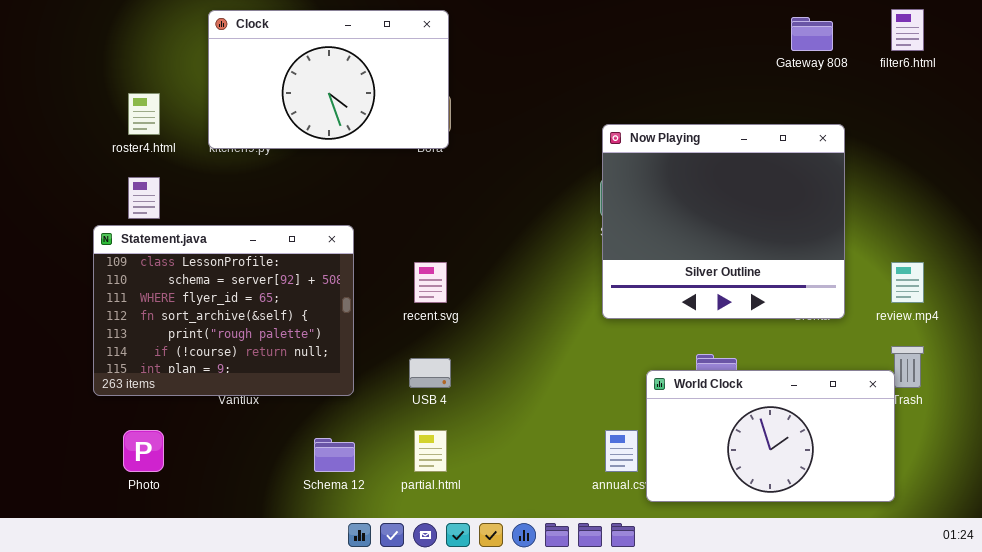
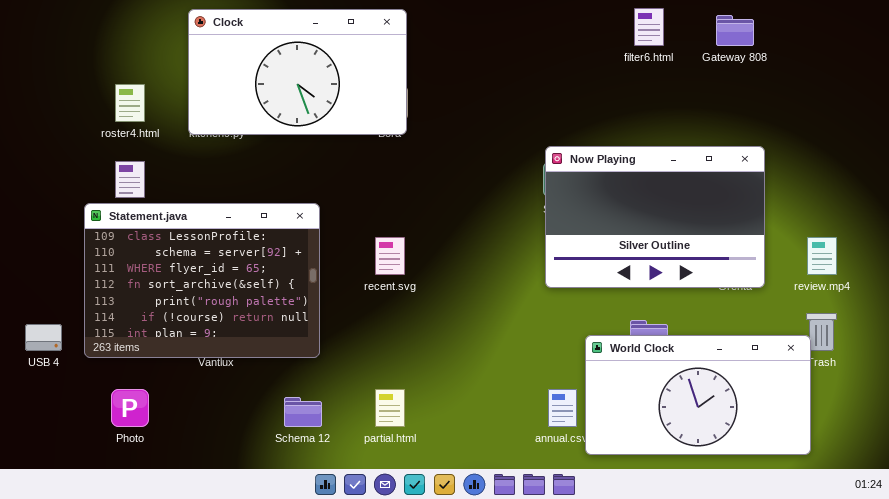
filter6.html: [891,9,924,51] -> [634,8,664,46], moved
Now Playing: [602,124,845,319] -> [545,146,765,288], resized
USB 4: [409,358,451,388] -> [25,324,62,351], moved

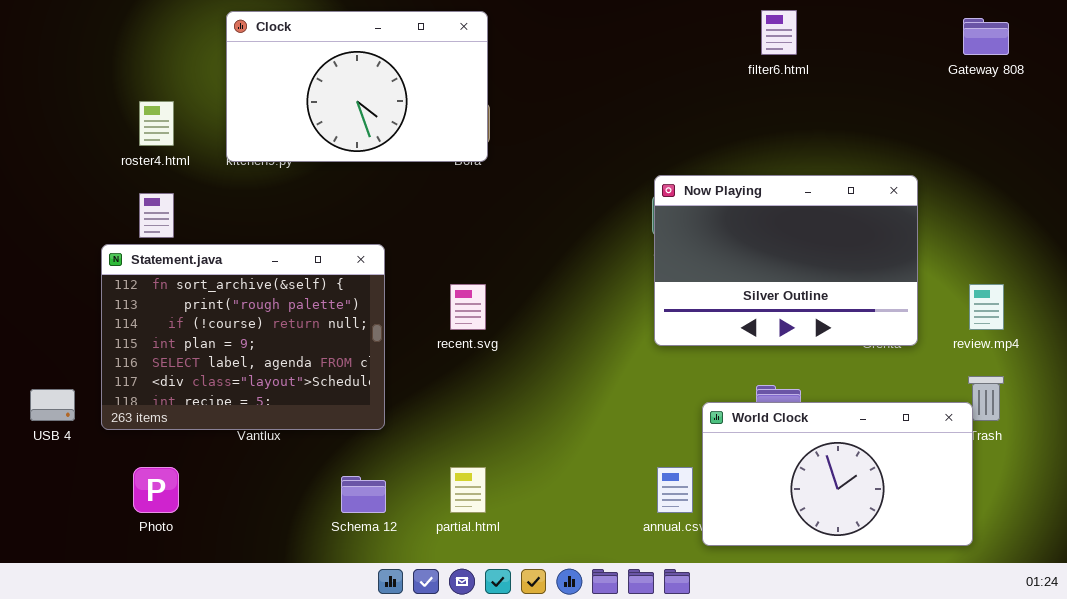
Gateway 808: [716,15,754,46] -> [963,18,1009,55], moved
Statement.java: [84,203,320,358] -> [101,244,385,430], scrolled down 3 rows

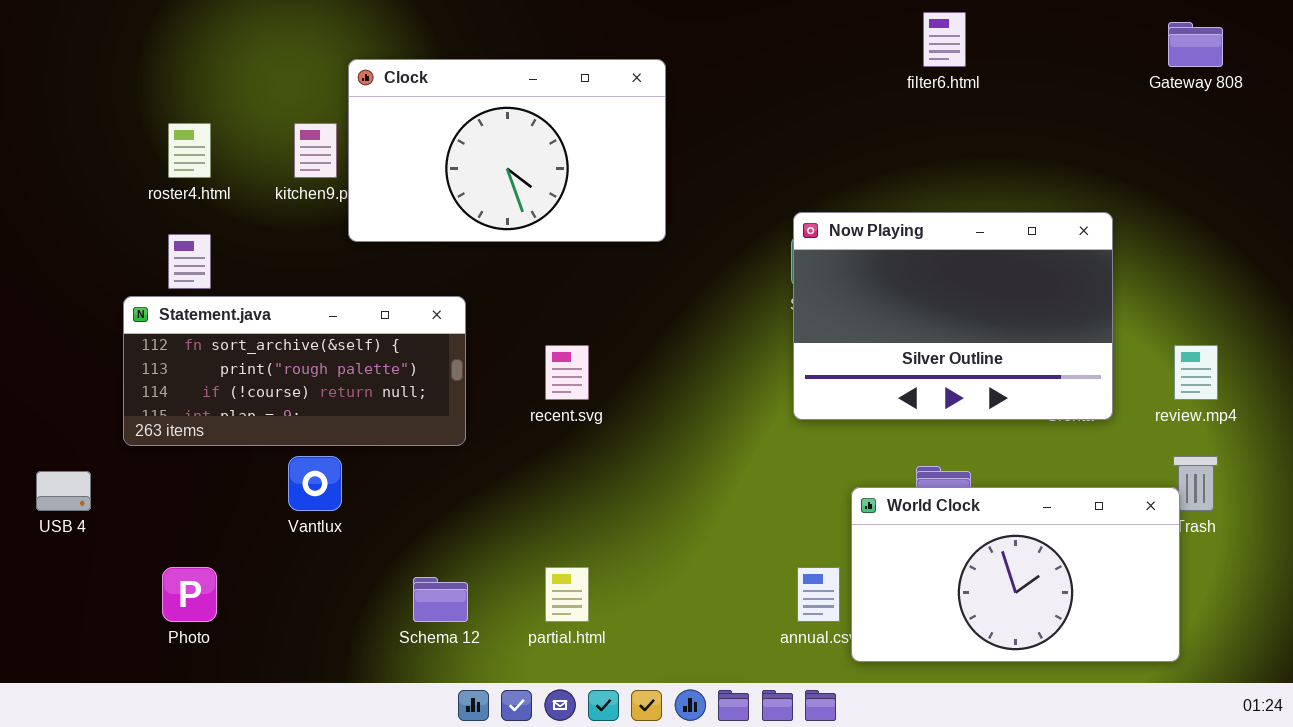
Clock: [226,11,488,162] -> [348,59,666,242], moved
Statement.java: [101,244,385,430] -> [123,296,466,446], resized

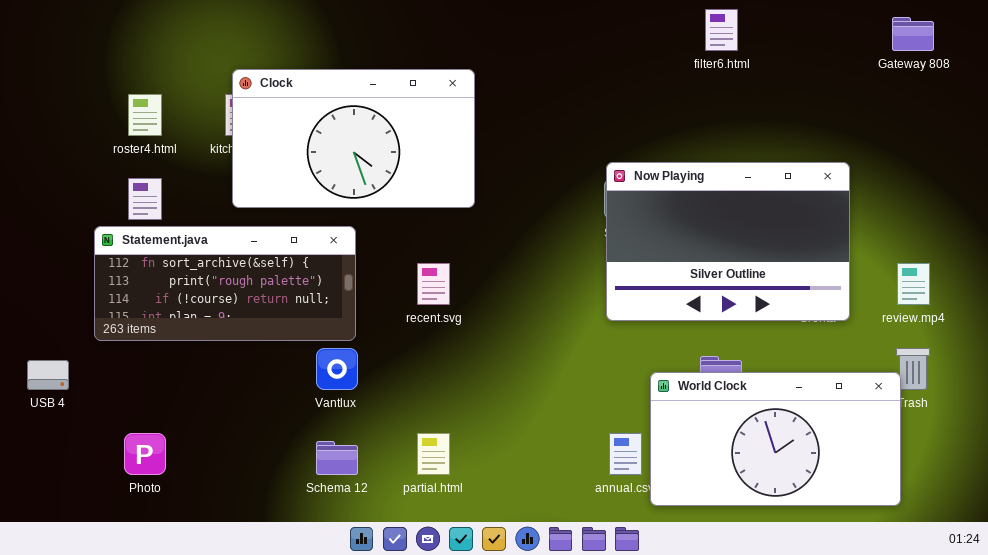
Clock: [348,59,666,242] -> [232,69,475,208], moved
Vantlux: [288,456,342,511] -> [316,348,358,390], moved

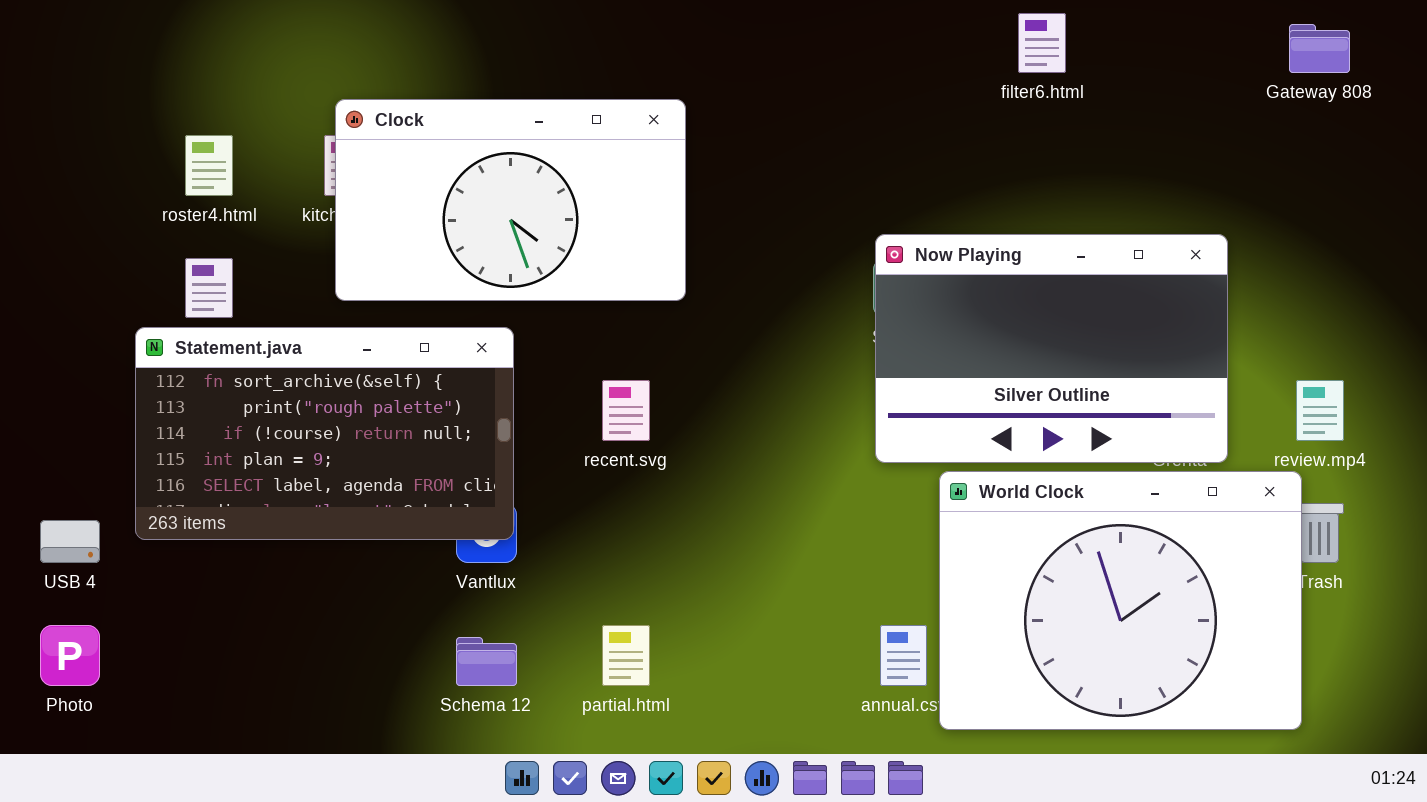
Statement.java: [94,226,356,341] -> [135,327,514,540], resized
World Clock: [650,372,901,506] -> [939,471,1302,730], resized
Photo: [124,433,166,475] -> [40,625,100,686], moved

